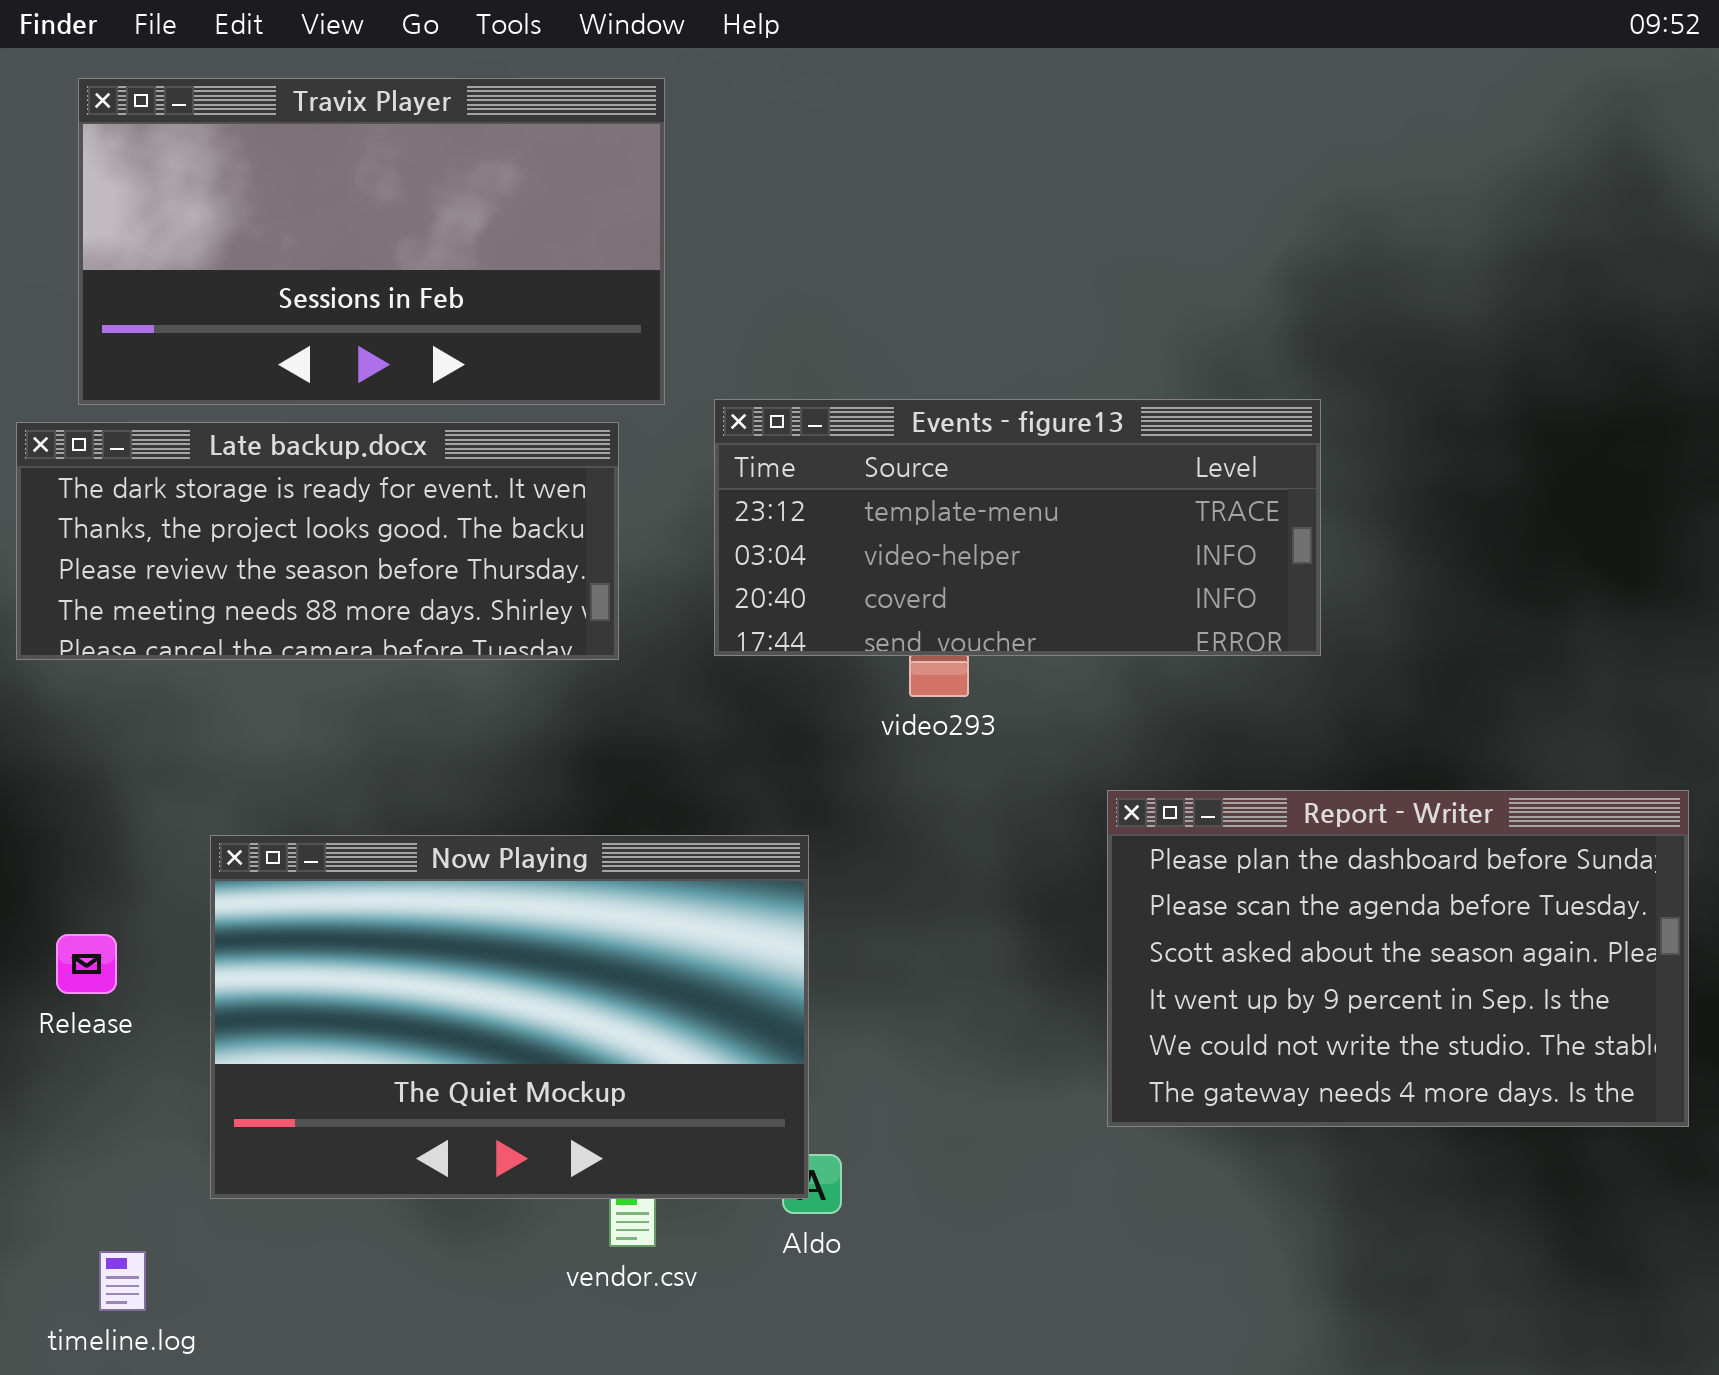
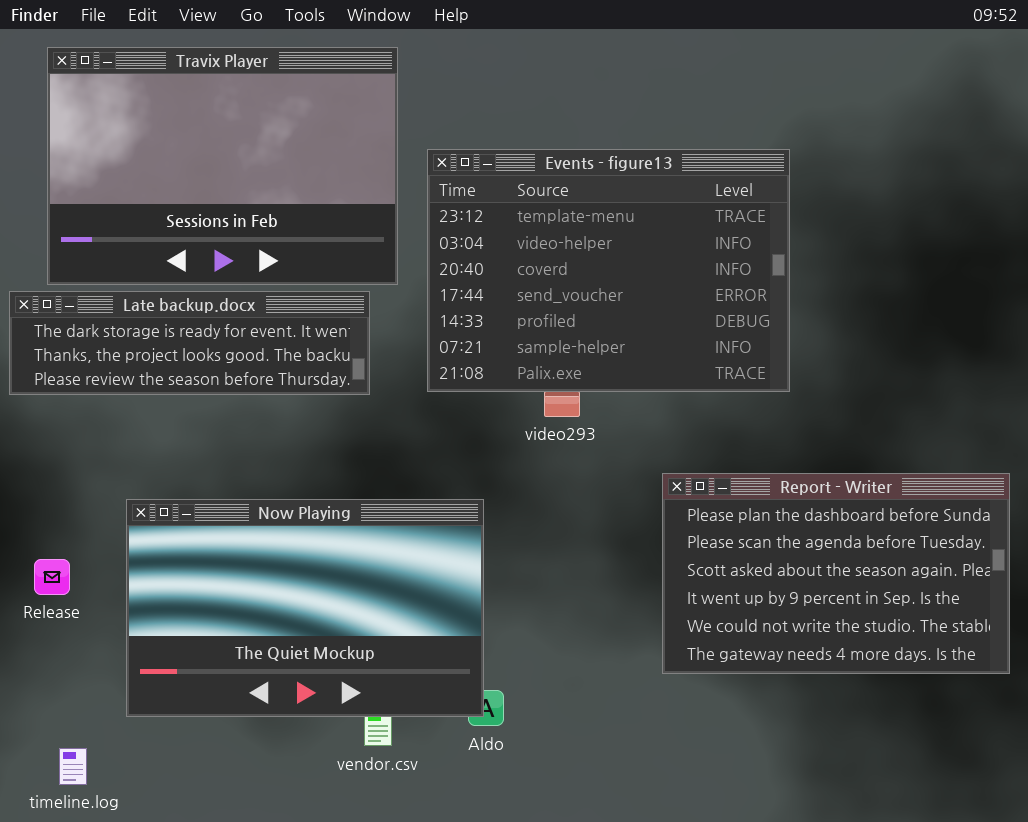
Travix Player: [78,78,665,405] -> [47,47,398,285], resized
Events - figure13: [714,399,1321,656] -> [427,149,790,392], resized
Late backup.docx: [16,422,619,660] -> [9,291,370,395], resized

